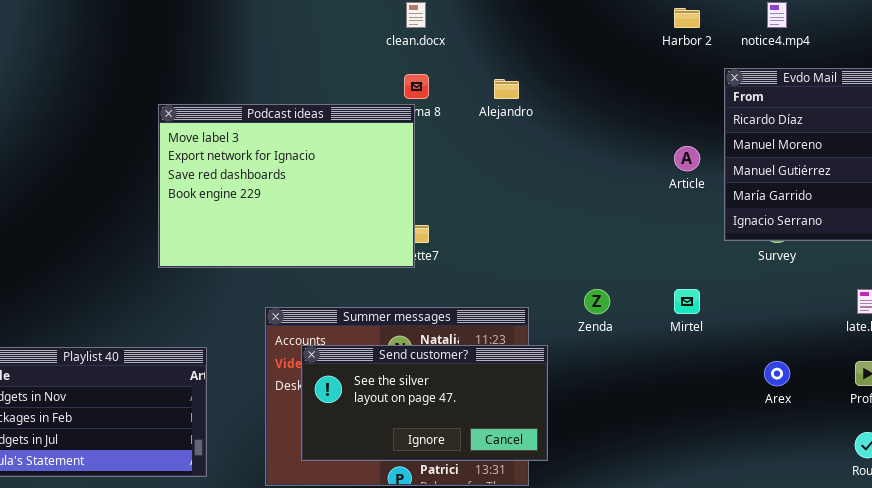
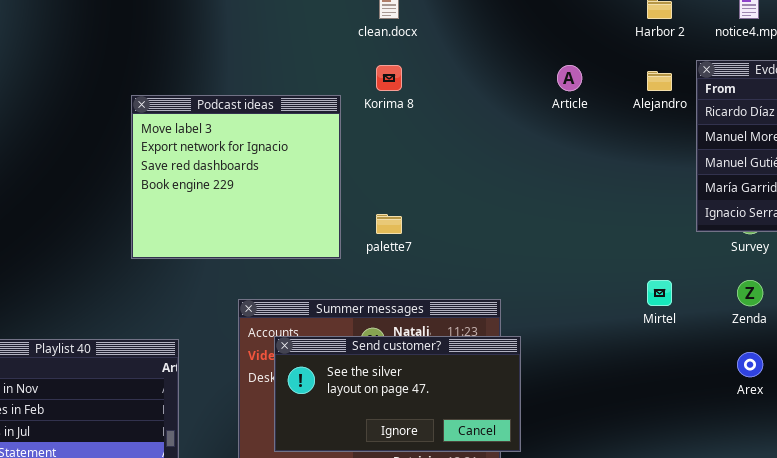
Alejandro: [494,79,519,99] -> [647,71,672,91], moved
Podcast ideas: [158,104,415,268] -> [131,95,341,259], resized
Article: [674,146,700,171] -> [557,65,582,91], moved
Zenda: [584,289,610,314] -> [737,280,763,306], moved

